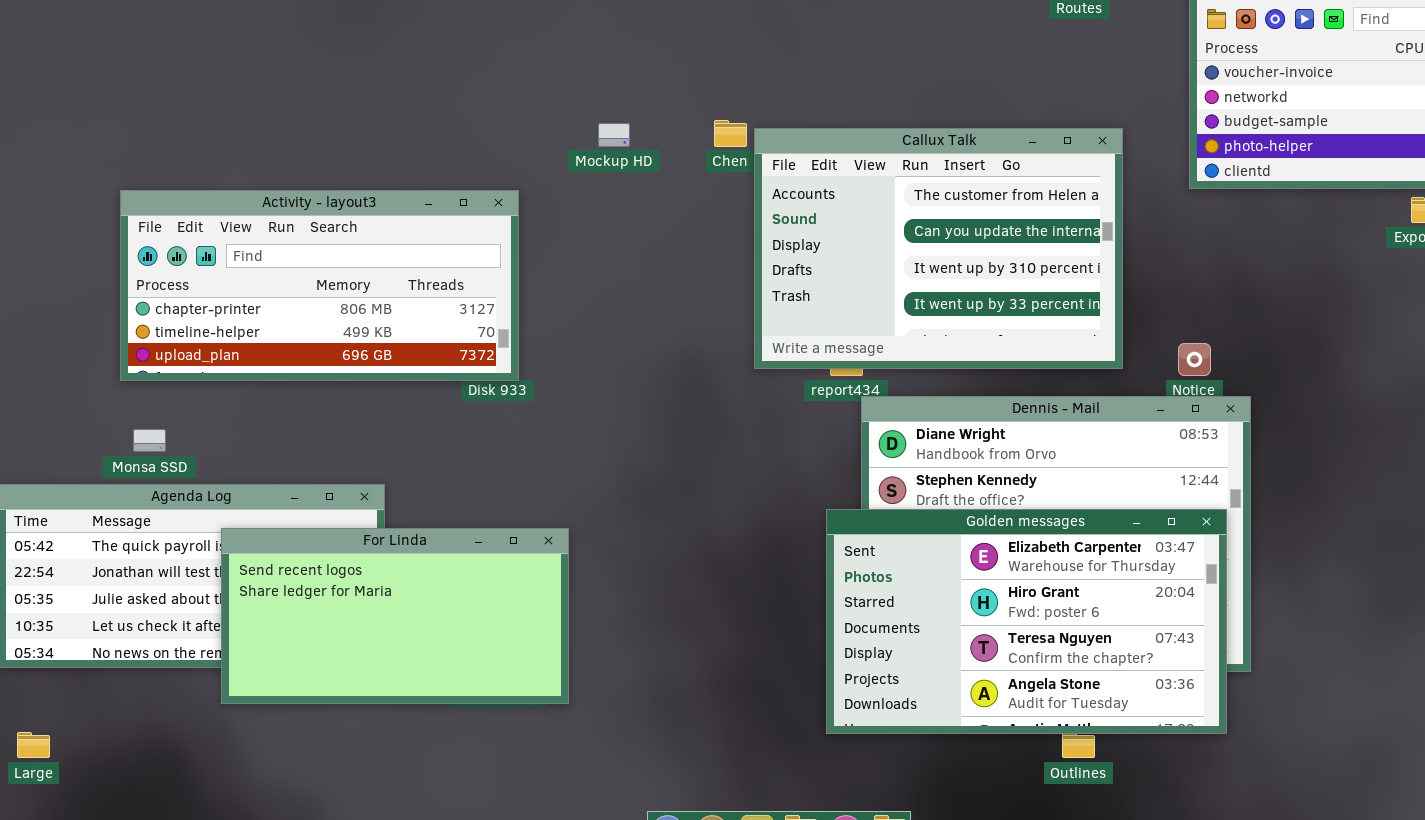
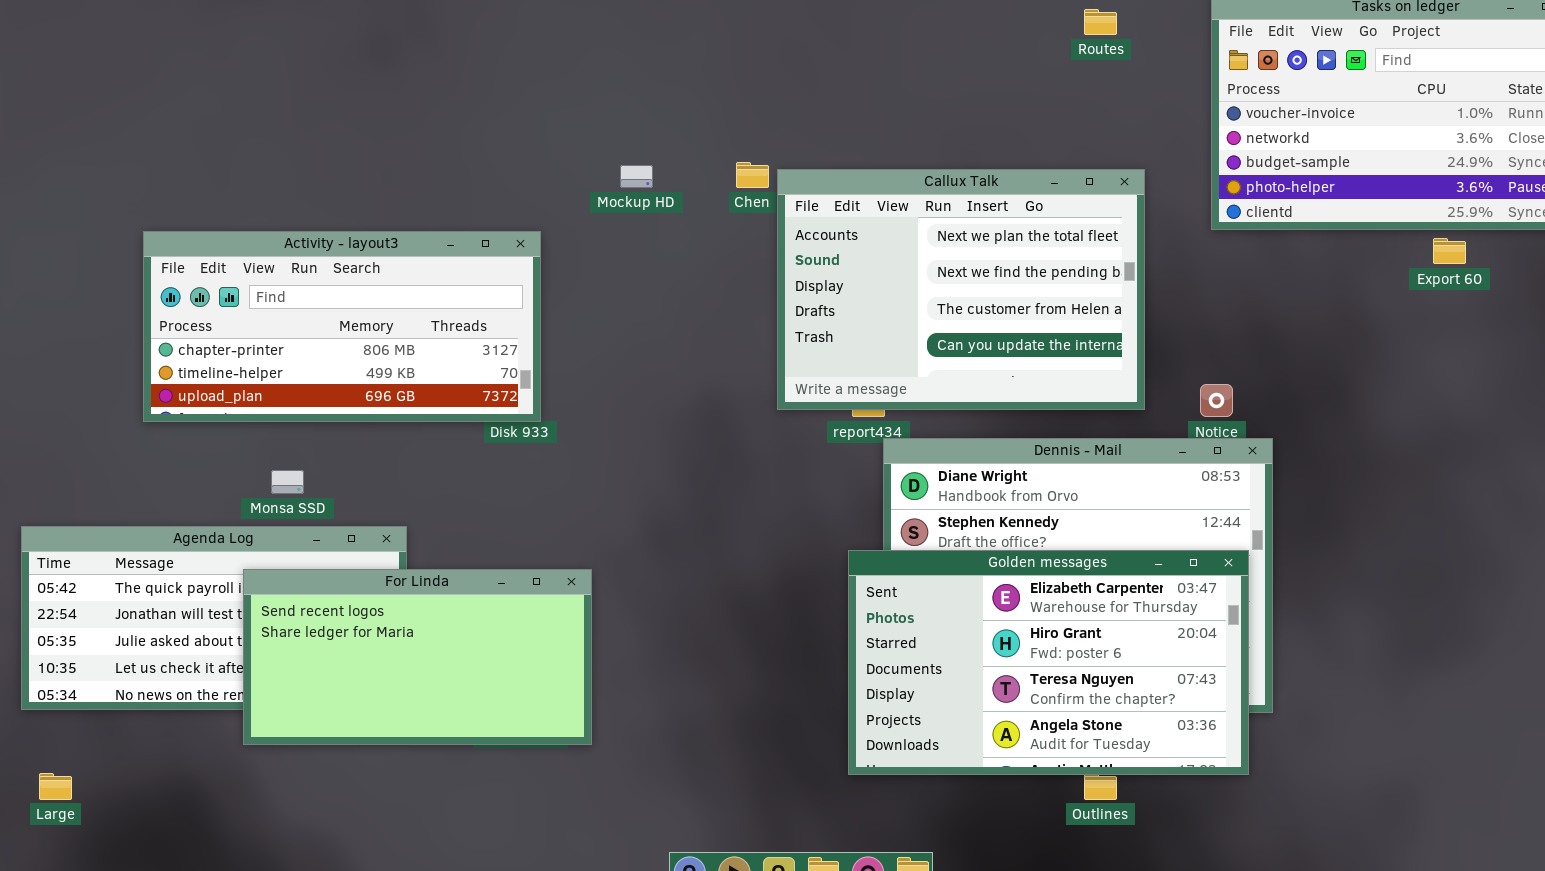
Callux Talk: [754,128,1123,369] -> [777,169,1145,410], scrolled up 2 rows
Monsa SSD: [133,429,166,452] -> [271,470,304,494], moved

